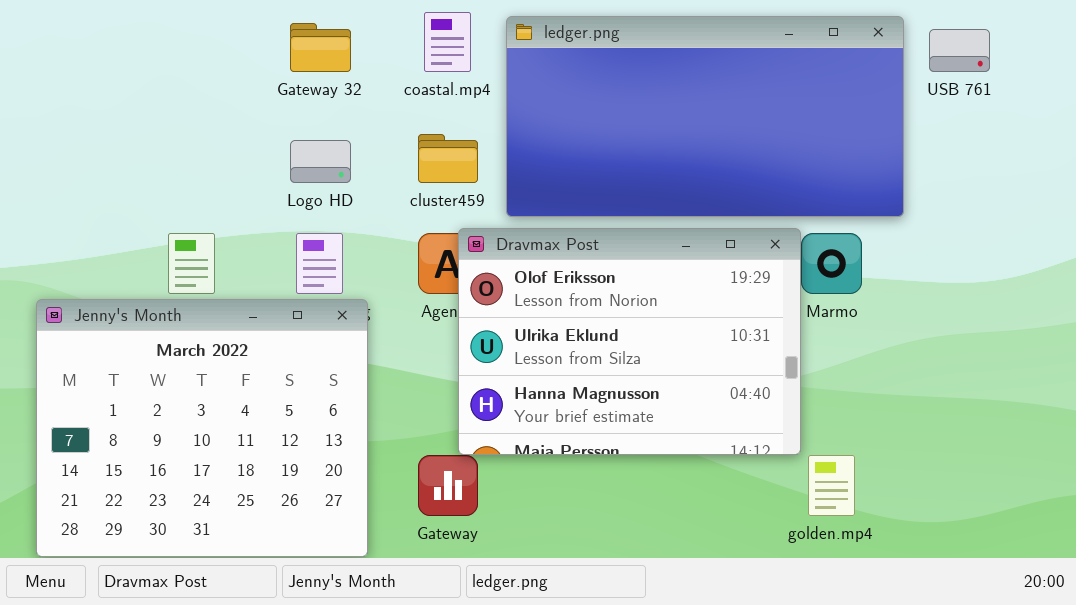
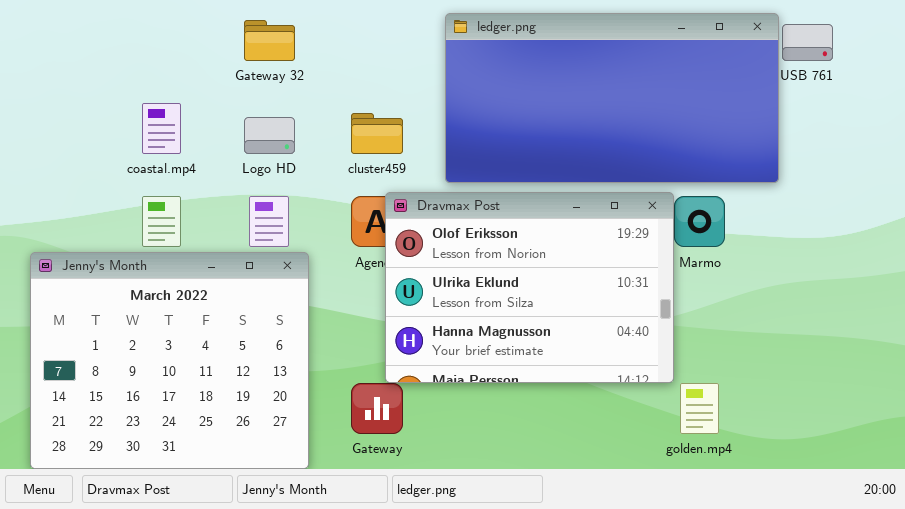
coastal.mp4: [424,12,471,72] -> [142,103,181,154], moved
ledger.png: [506,16,904,217] -> [445,13,779,183], moved

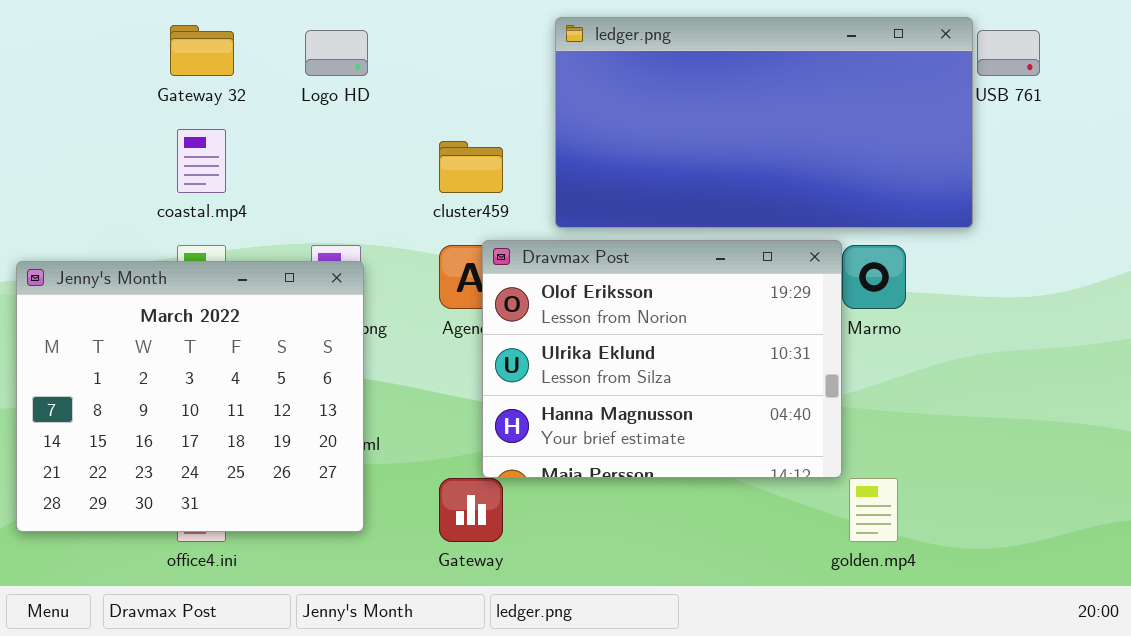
Gateway 32: [244,20,295,61] -> [170,25,234,76], moved
Logo HD: [244,117,295,154] -> [305,30,368,76], moved
Jenny's Month: [30,252,309,469] -> [16,261,364,532], moved

